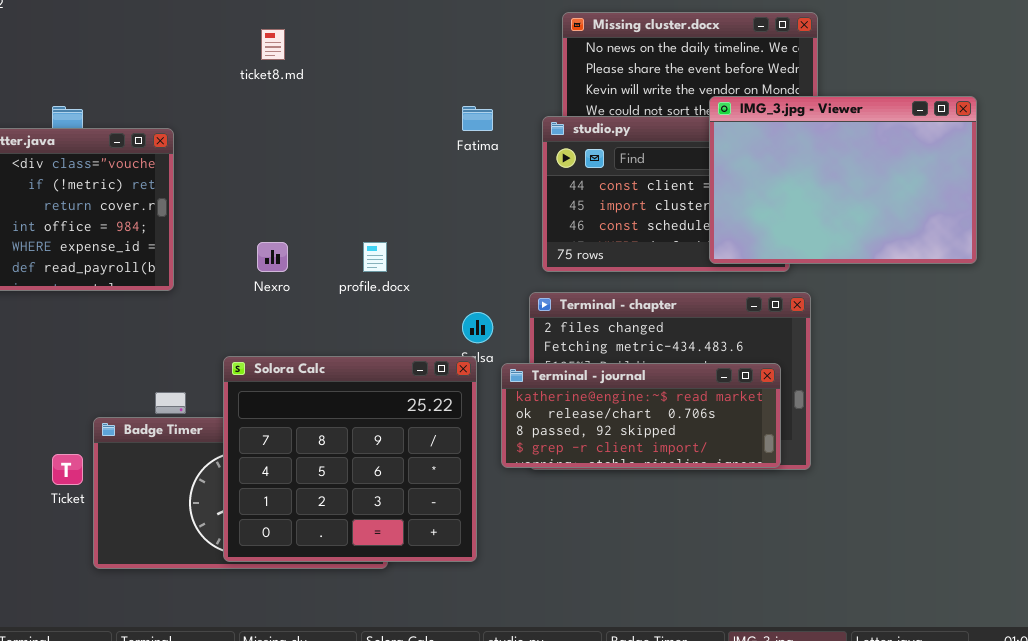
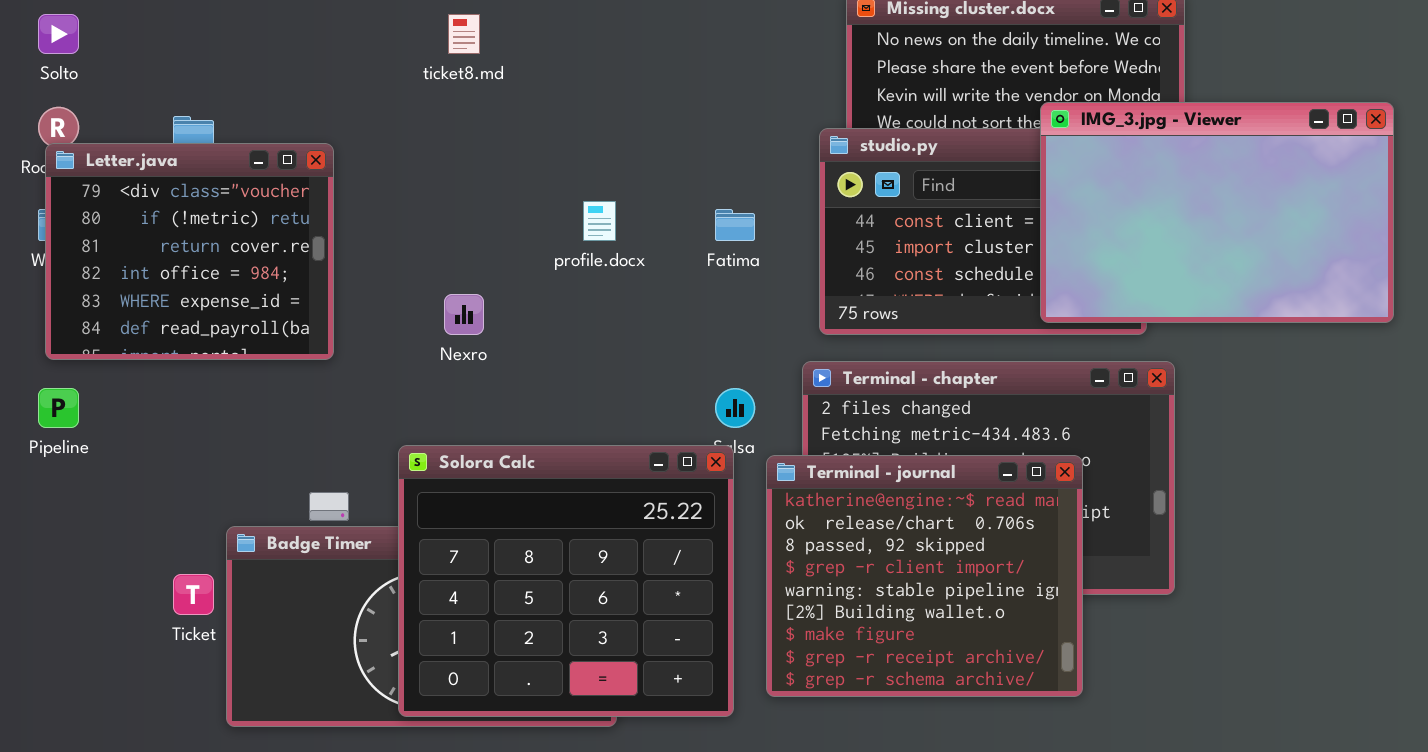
Fatima: [462,106,493,131] -> [715,209,755,241], moved
profile.docx: [363,242,387,272] -> [583,201,616,241], moved
Terminal - journal: [501,363,781,468] -> [766,455,1083,697], resized

